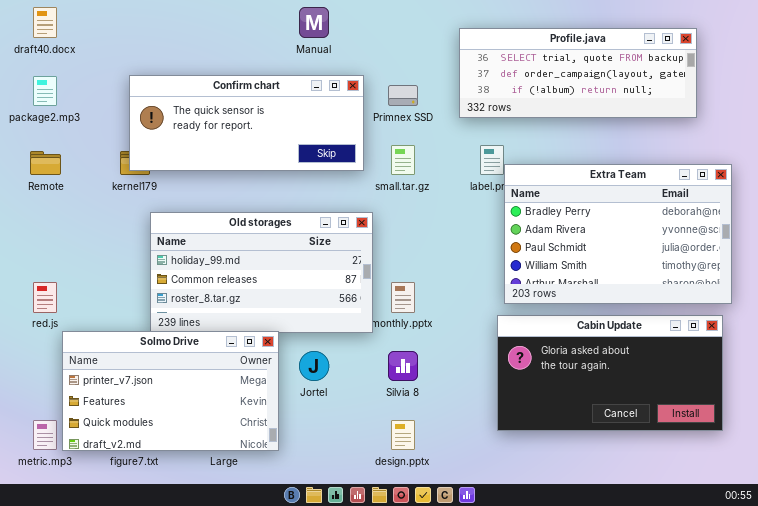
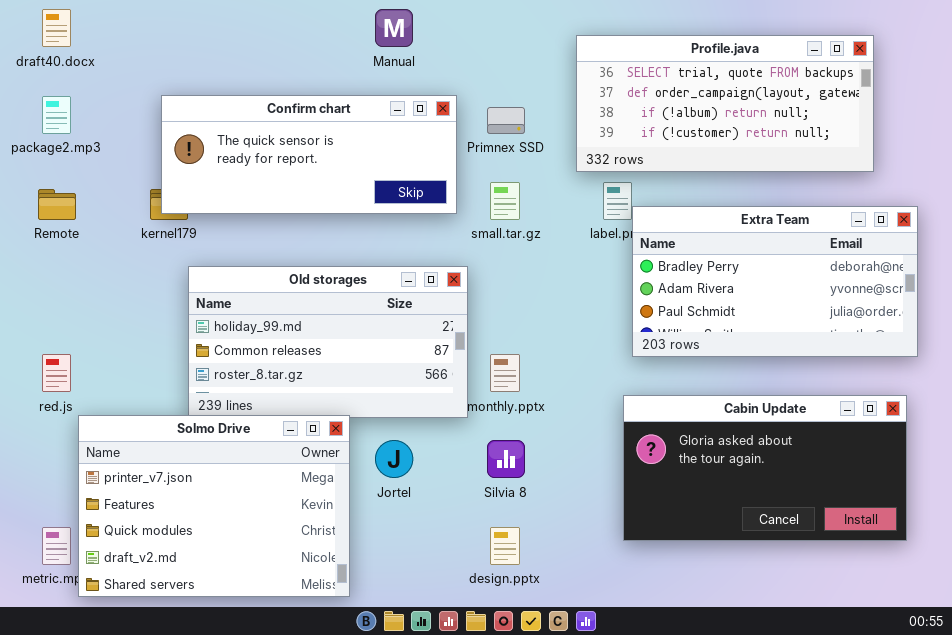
Profile.java: [459,28,697,118] -> [576,35,874,172], resized
Extra Team: [504,164,732,304] -> [632,206,918,357], resized
Solmo Drive: [62,331,279,451] -> [78,415,350,597], resized

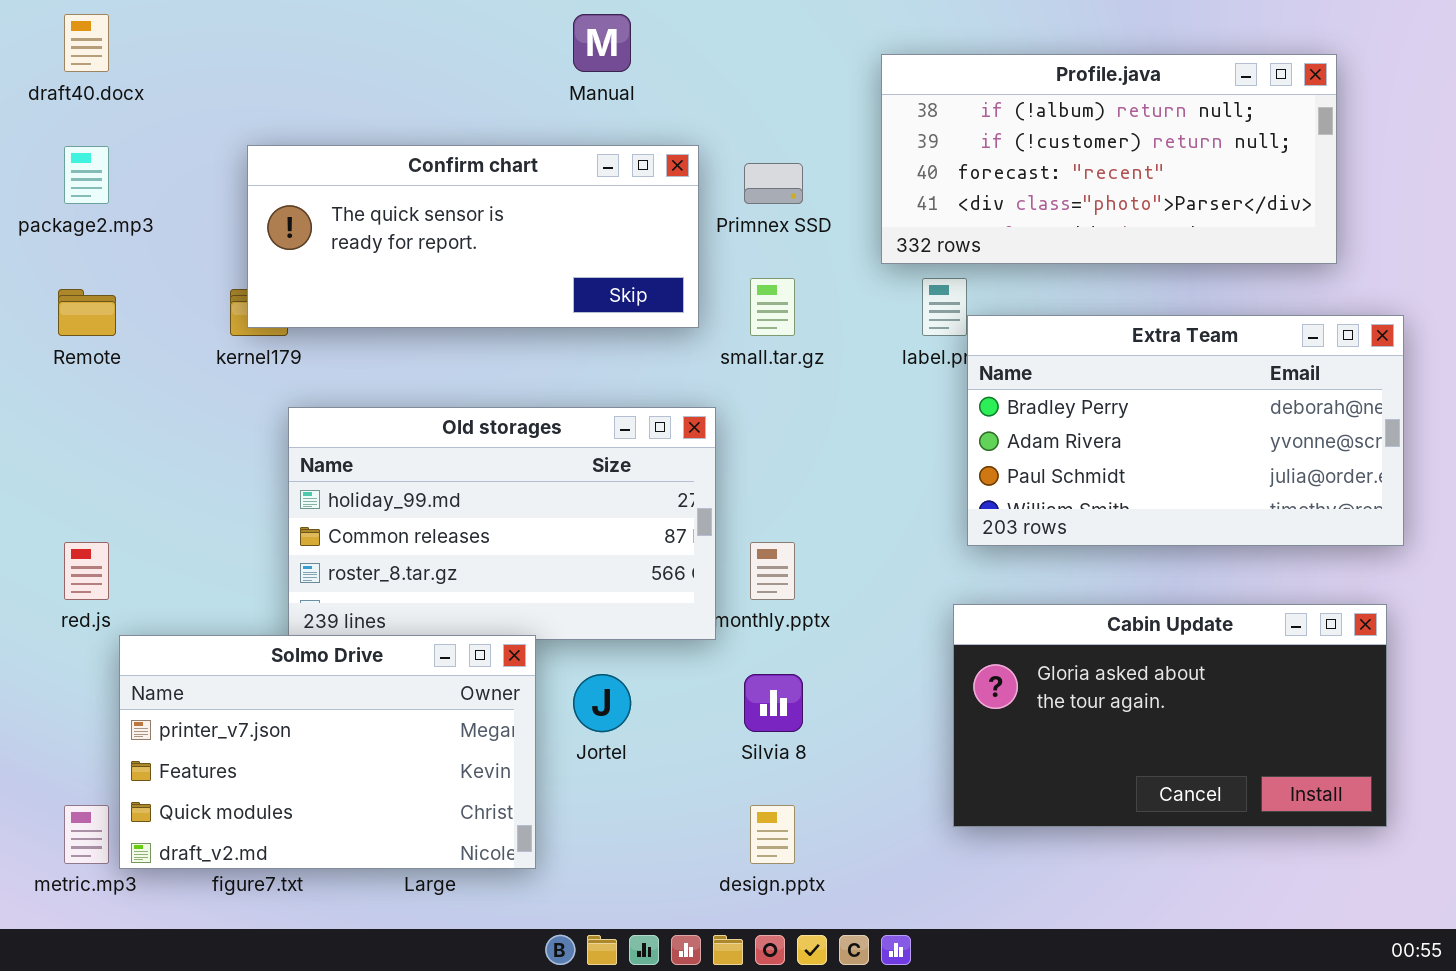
Profile.java: [576,35,874,172] -> [881,54,1337,264], scrolled down 2 rows
Solmo Drive: [78,415,350,597] -> [119,635,536,869], resized

